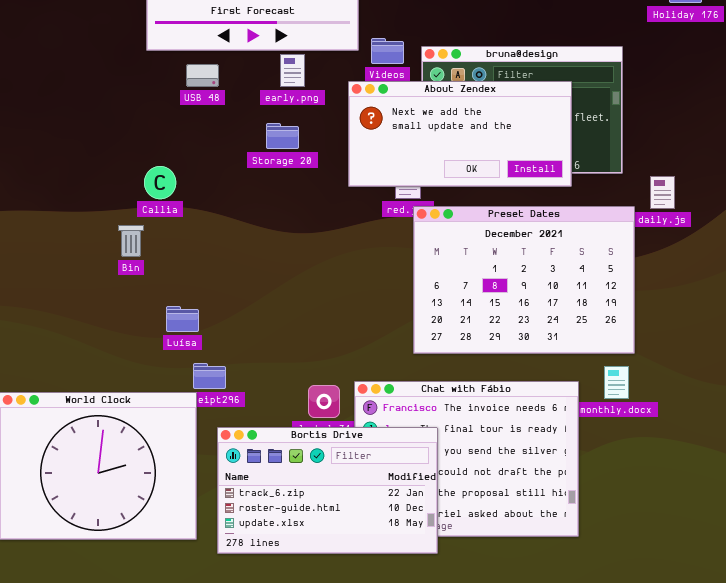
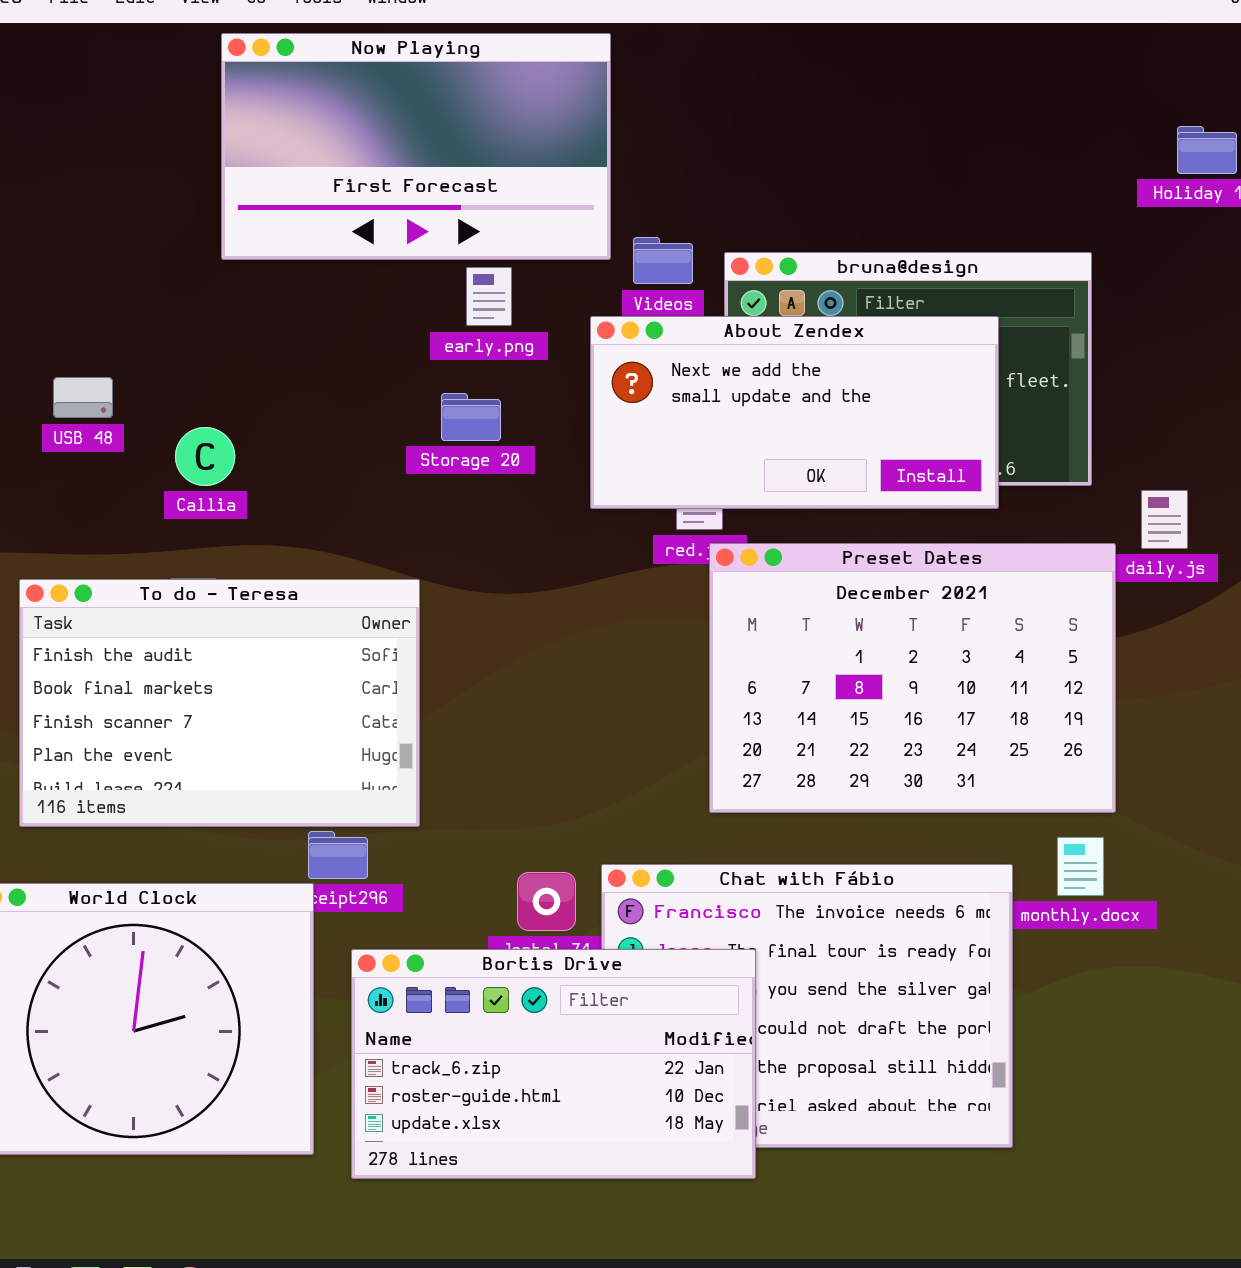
USB 48: [186,64,219,87] -> [53,377,113,418], moved
Callia: [144,166,176,199] -> [175,427,235,486], moved
To do - Teresa: none -> [19,579,420,827], opened

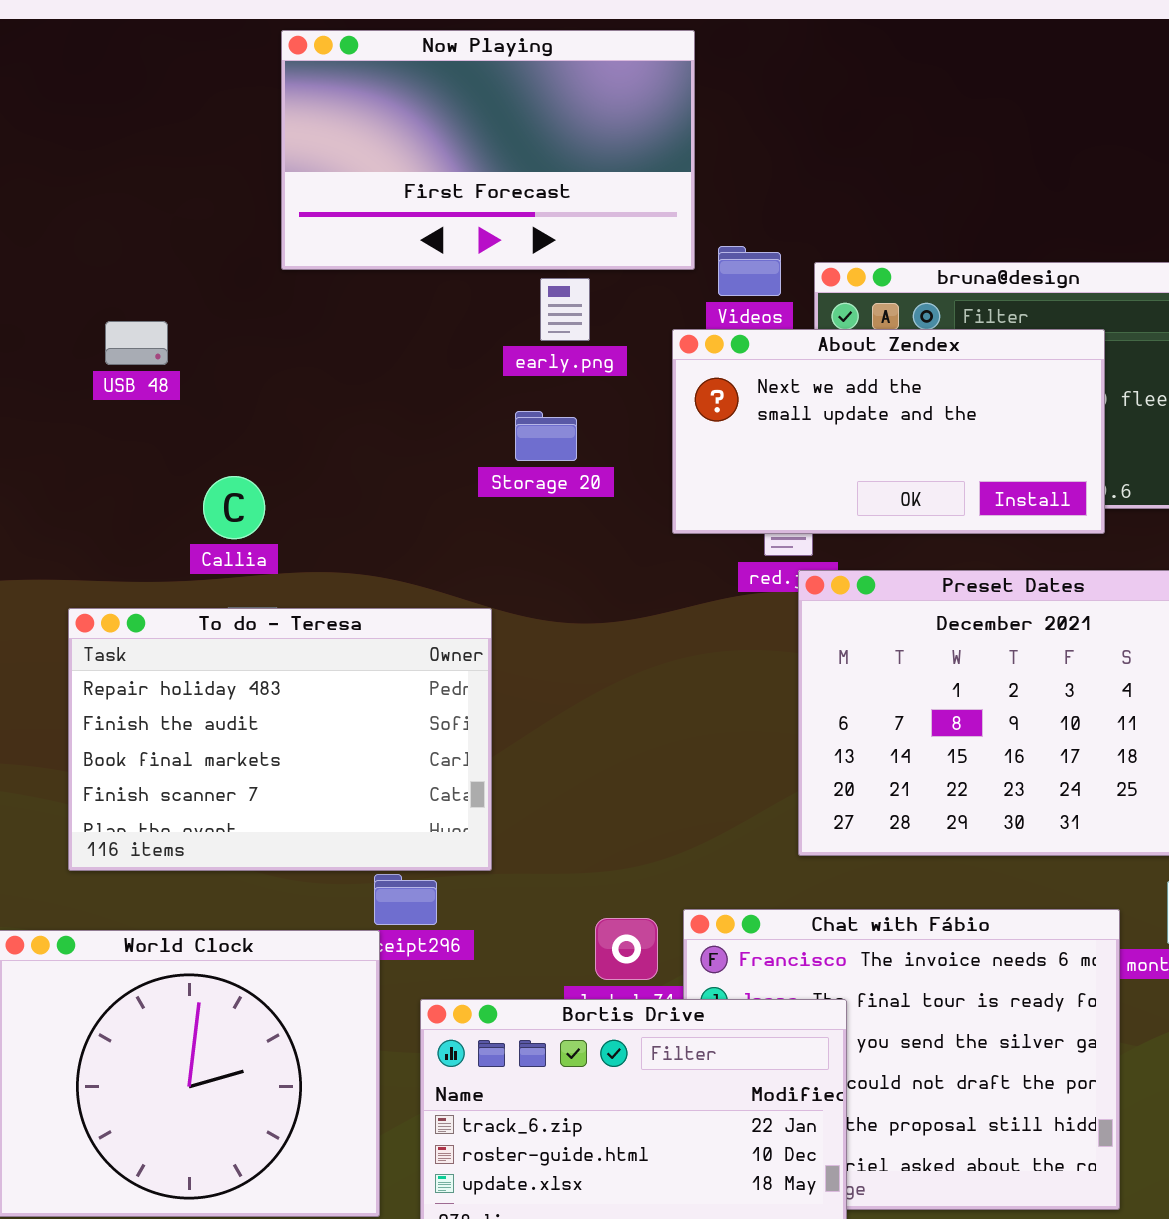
USB 48: [53,377,113,418] -> [105,321,168,365], moved
Callia: [175,427,235,486] -> [203,476,265,539], moved
To do - Teresa: [19,579,420,827] -> [68,608,492,871], scrolled up 1 row

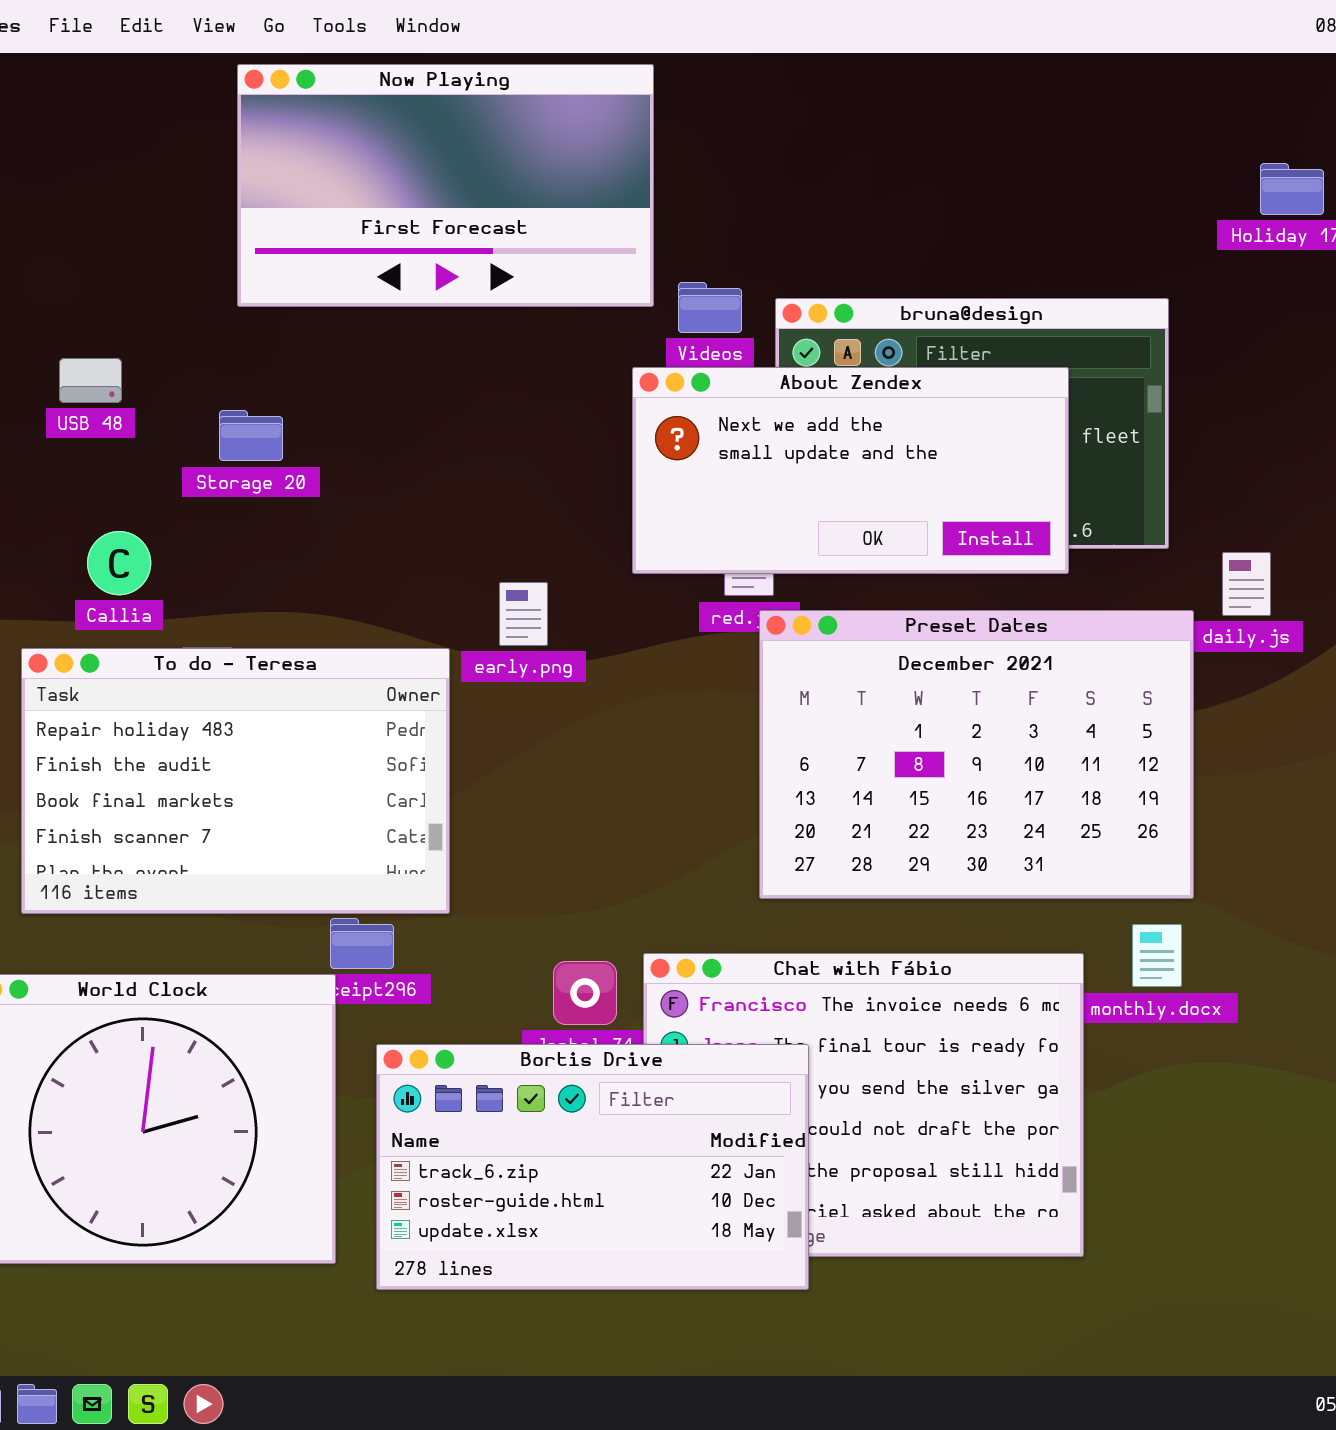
early.png: [540,278,590,341] -> [499,582,548,646], moved
Storage 20: [515,411,577,461] -> [219,410,283,461], moved
Callia: [203,476,265,539] -> [87,531,151,595], moved

